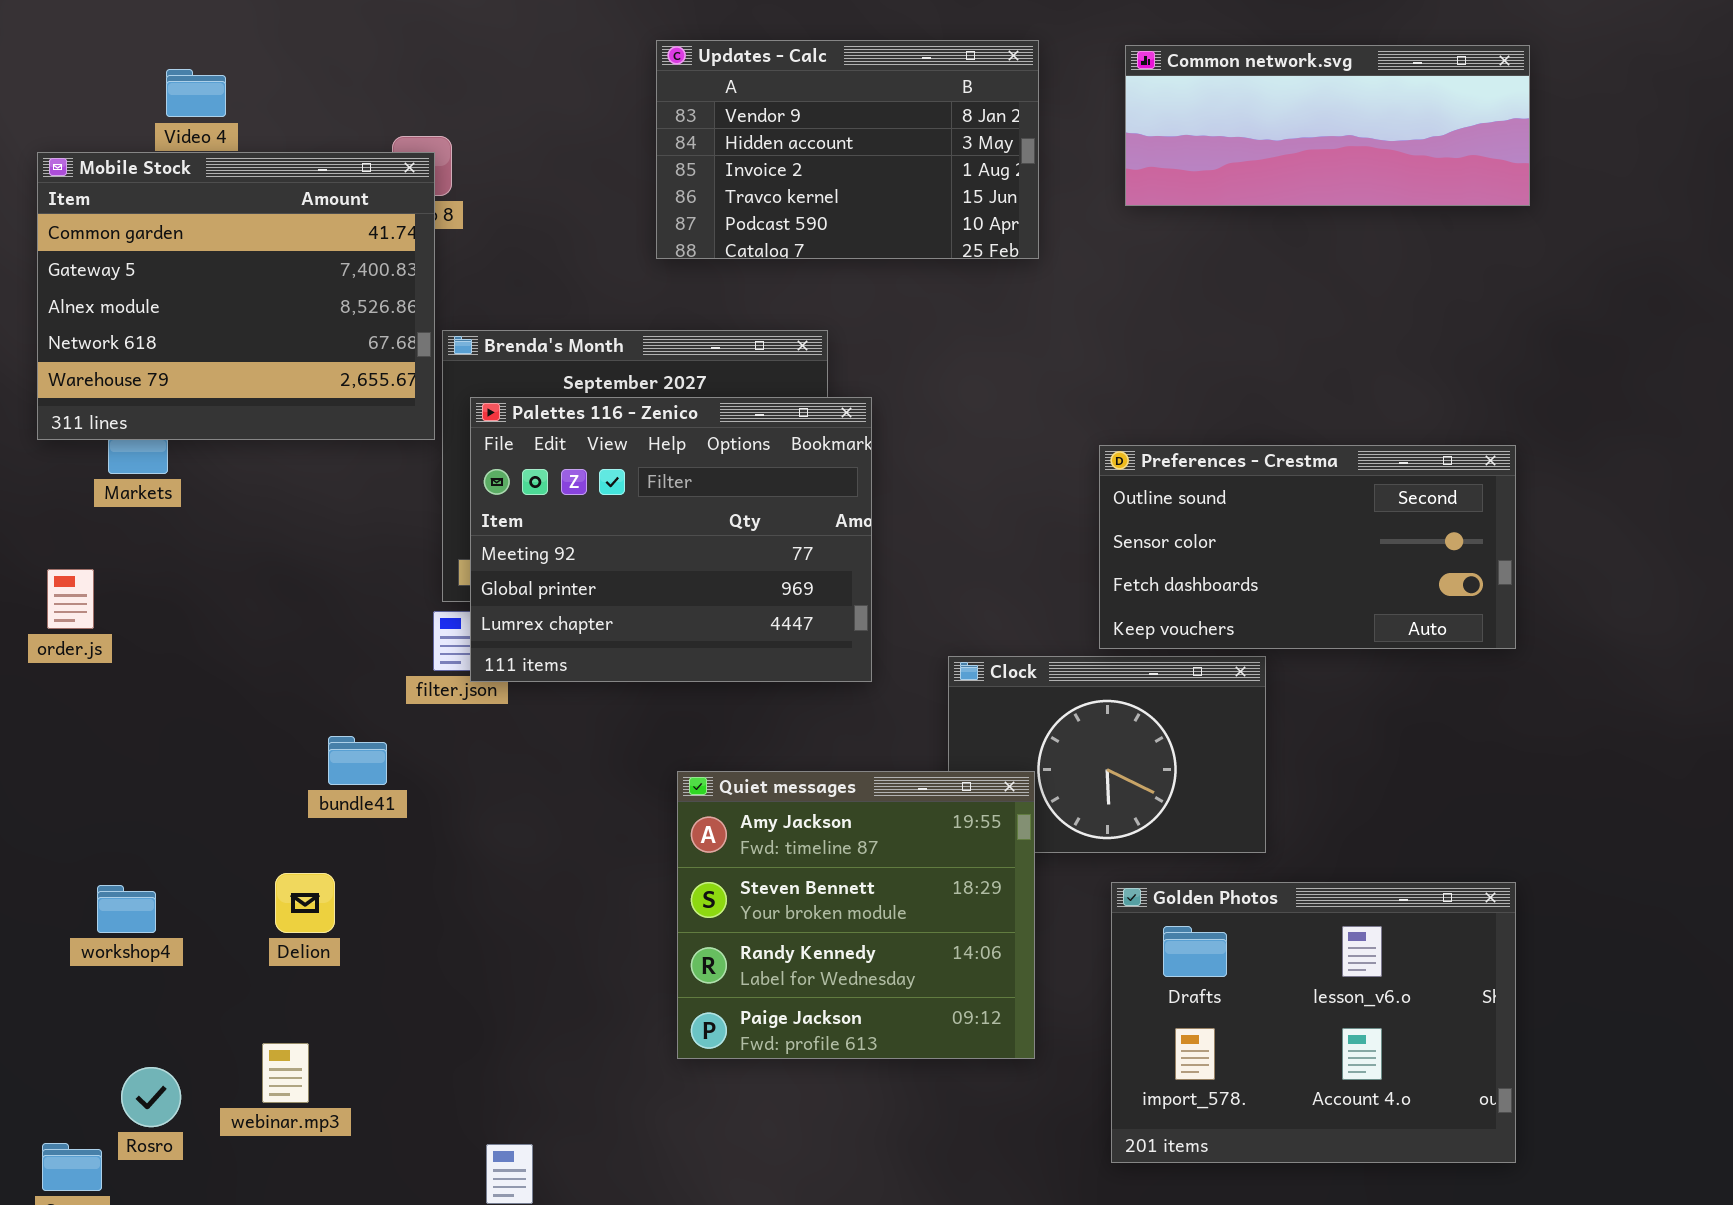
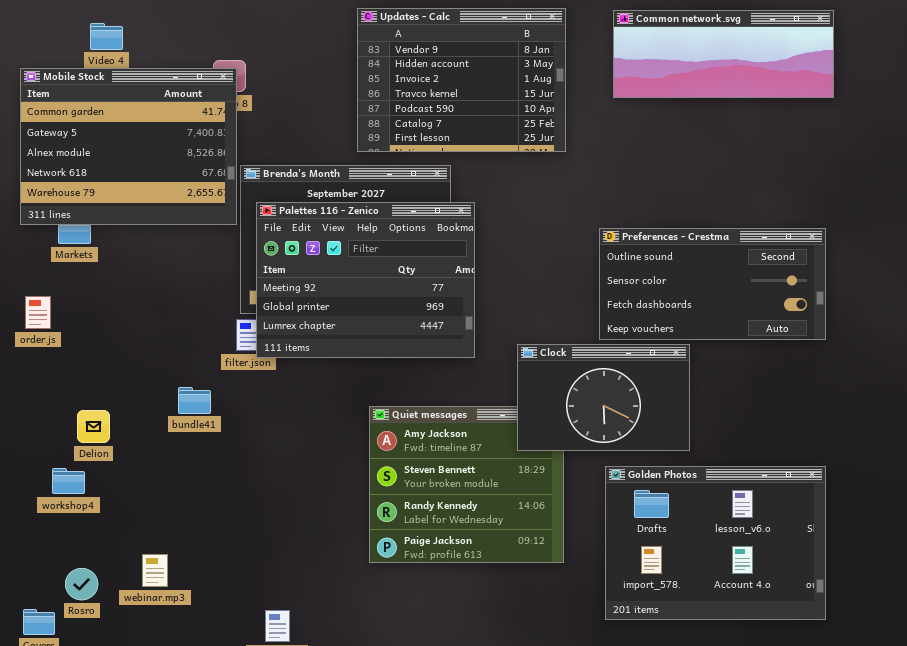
Updates - Calc: [656,40,1039,259] -> [357,8,566,152], resized
Clock: [948,656,1266,853] -> [517,344,690,451], raised
Delion: [275,873,335,933] -> [77,410,110,443], moved

